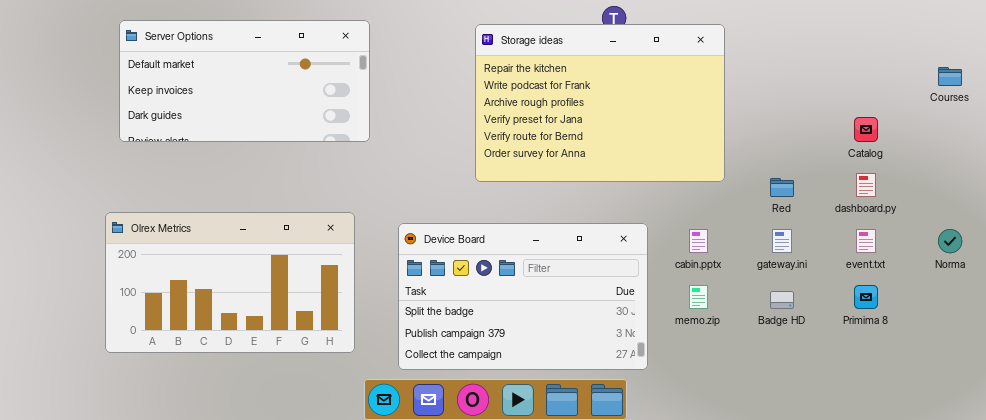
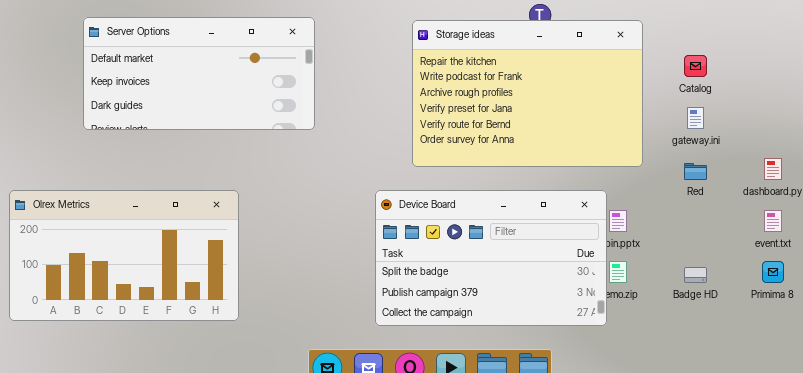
Catalog: [854,117,878,142] -> [684,55,707,77], moved
Olrex Metrics: [105,212,355,353] -> [9,190,239,321], moved
Device Board: [398,223,648,370] -> [375,190,607,326], moved
gateway.ini: [772,229,792,253] -> [687,107,704,129], moved

